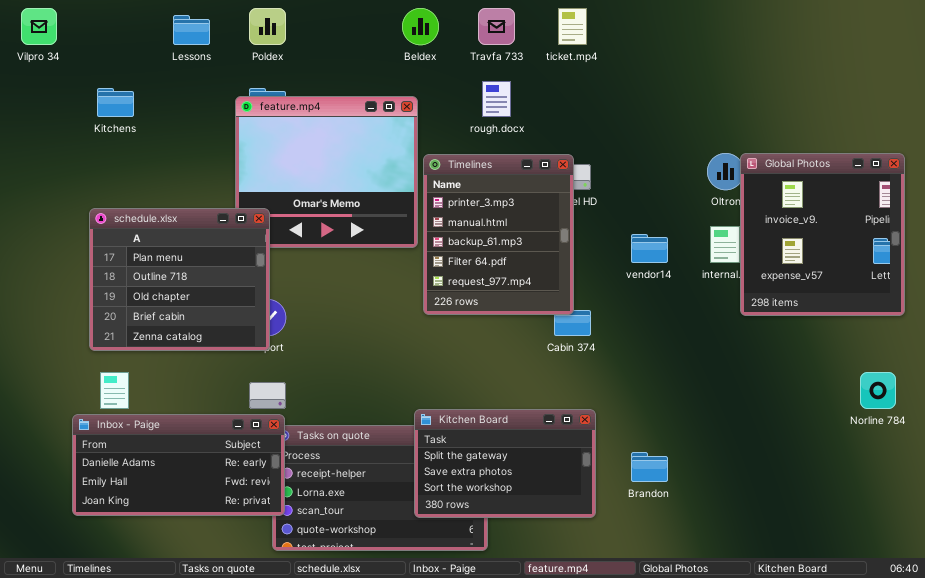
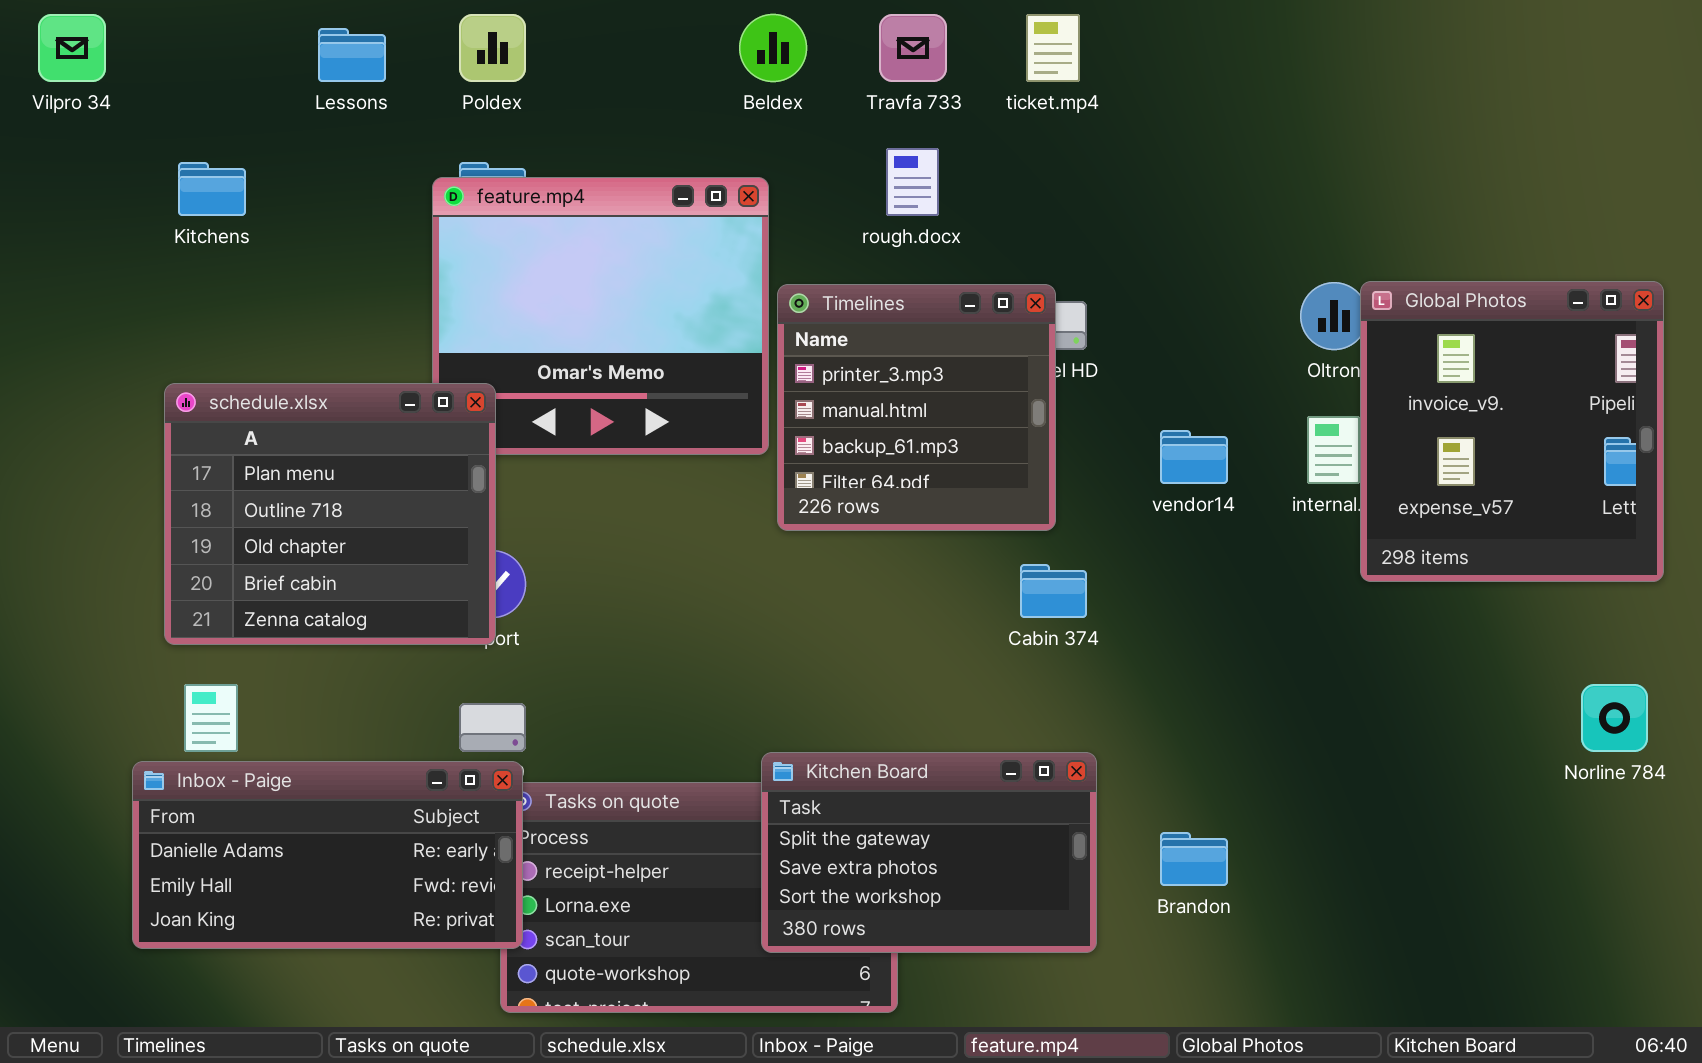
Timelines: [423,154,574,315] -> [777,284,1056,531], resized

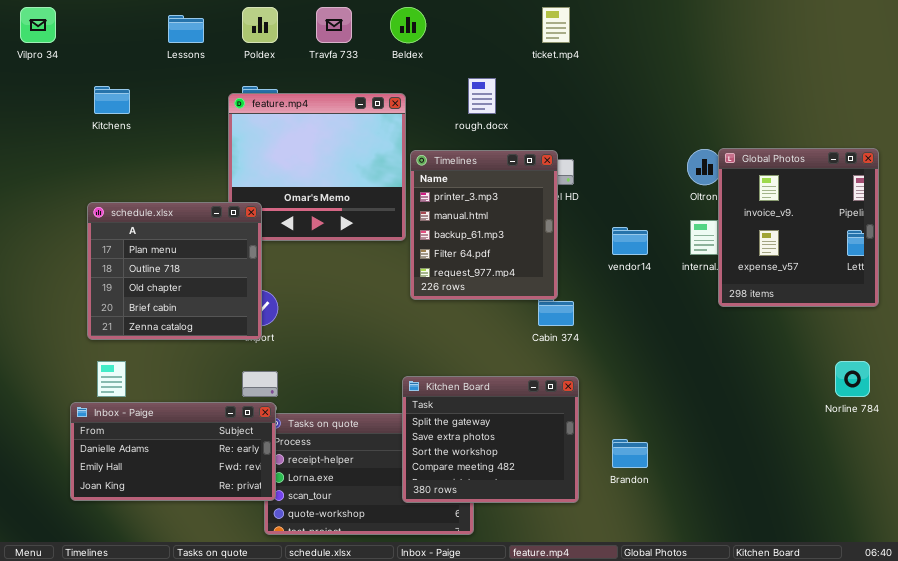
Travfa 733: [879,14,947,82] -> [316,7,352,43], moved
Timelines: [777,284,1056,531] -> [410,150,558,300], resized
Kitchen Board: [761,752,1097,953] -> [402,376,579,503], resized

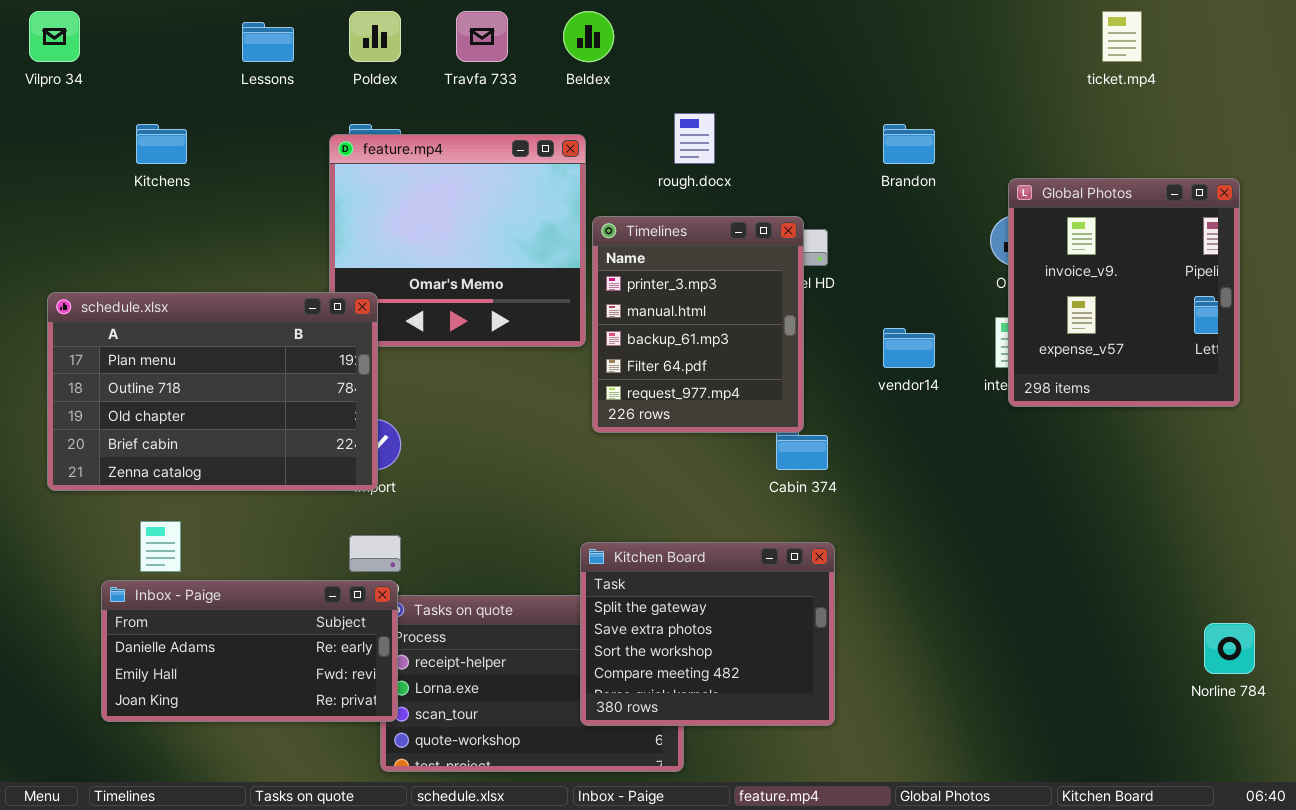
ticket.mp4: [542,7,570,43] -> [1102,11,1142,62], moved
Global Photos: [718,148,879,307] -> [1008,178,1240,407], moved
schedule.xlsx: [87,202,262,340] -> [47,292,378,491], resized
Norline 784: [835,361,870,397] -> [1204,623,1255,674], moved
Brandon: [612,439,648,468] -> [883,124,935,164], moved

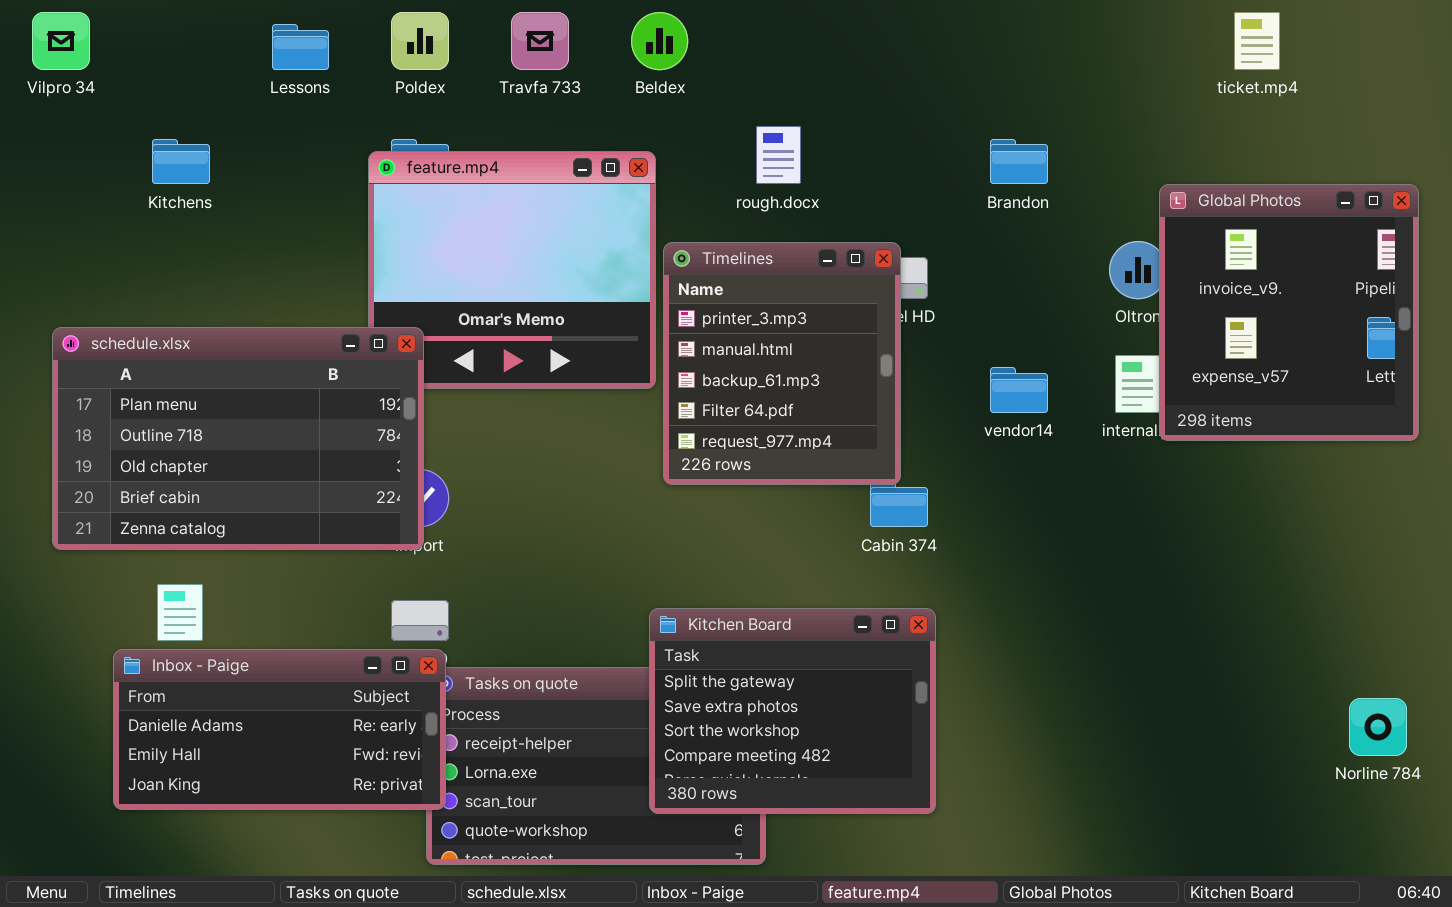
Global Photos: [1008,178,1240,407] -> [1159,184,1419,441], moved

